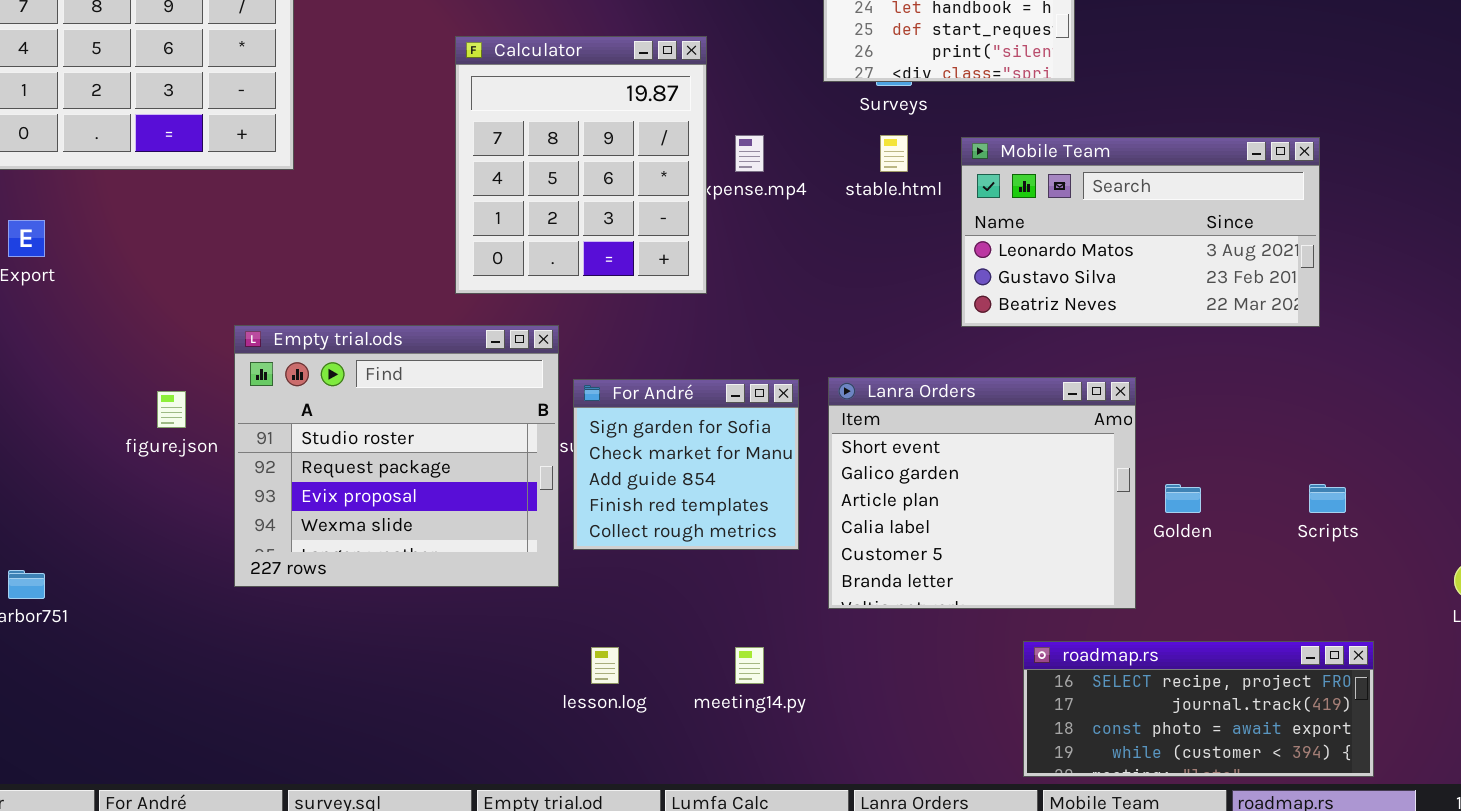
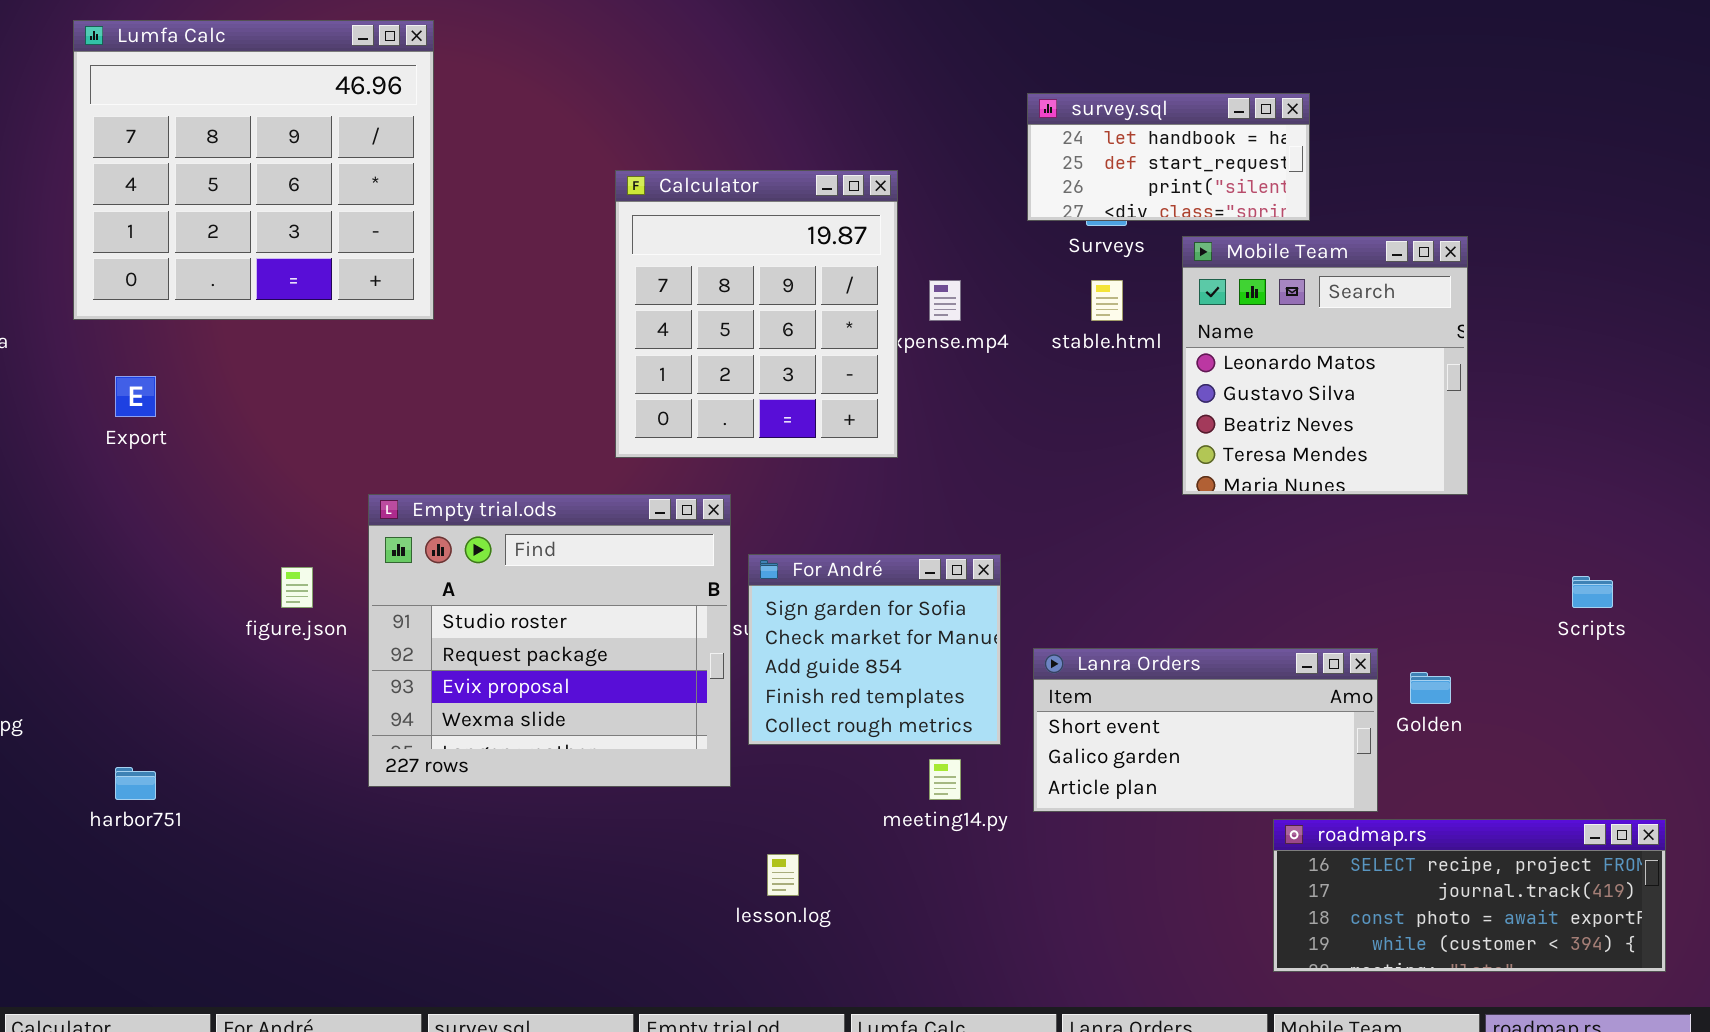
Mobile Team: [961,137,1320,327] -> [1182,236,1468,495], resized
Lanra Orders: [828,377,1136,609] -> [1033,648,1378,812], resized
Scripts: [1309,484,1346,513] -> [1572,576,1613,608], moved
roadmap.rs: [1023,641,1374,777] -> [1273,819,1666,972], moved
meeting14.py: [735,647,764,684] -> [929,759,961,800], moved

